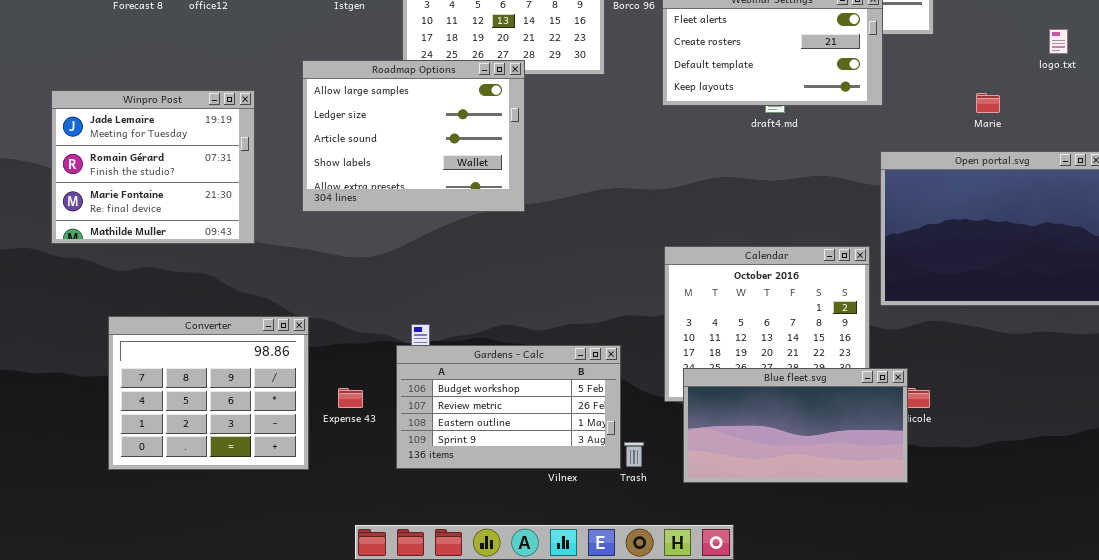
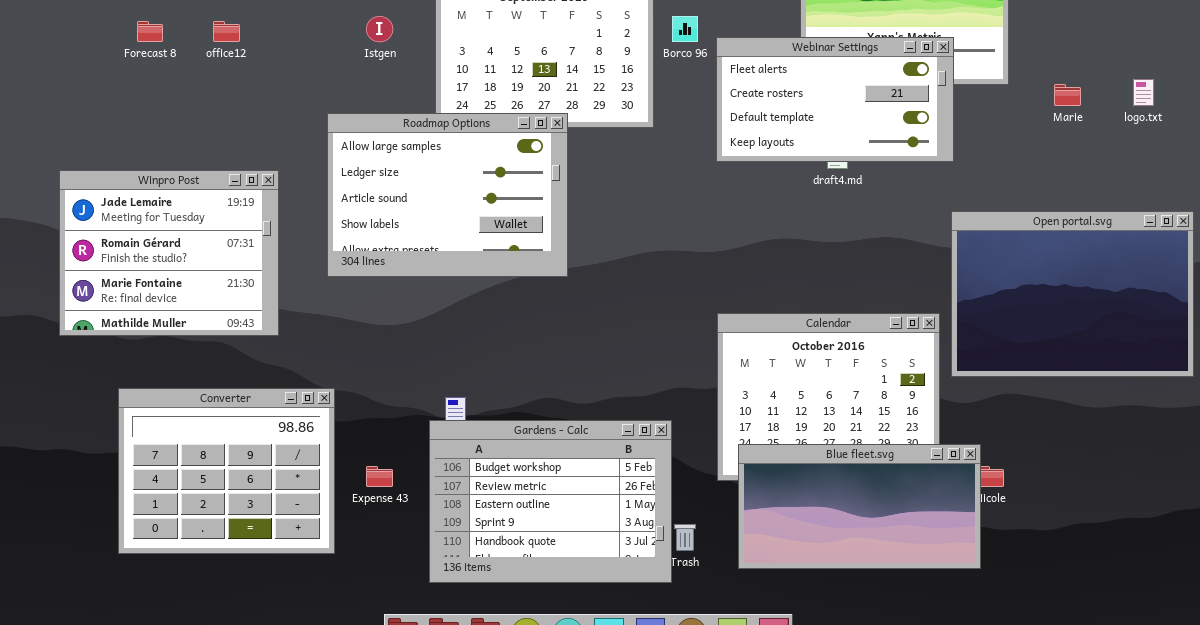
Winpro Post: [51,90,255,244] -> [59,170,279,336], moved
Marie: [976,93,1000,113] -> [1054,84,1081,106], moved
Gardens - Calc: [396,345,621,469] -> [429,420,672,583], resized

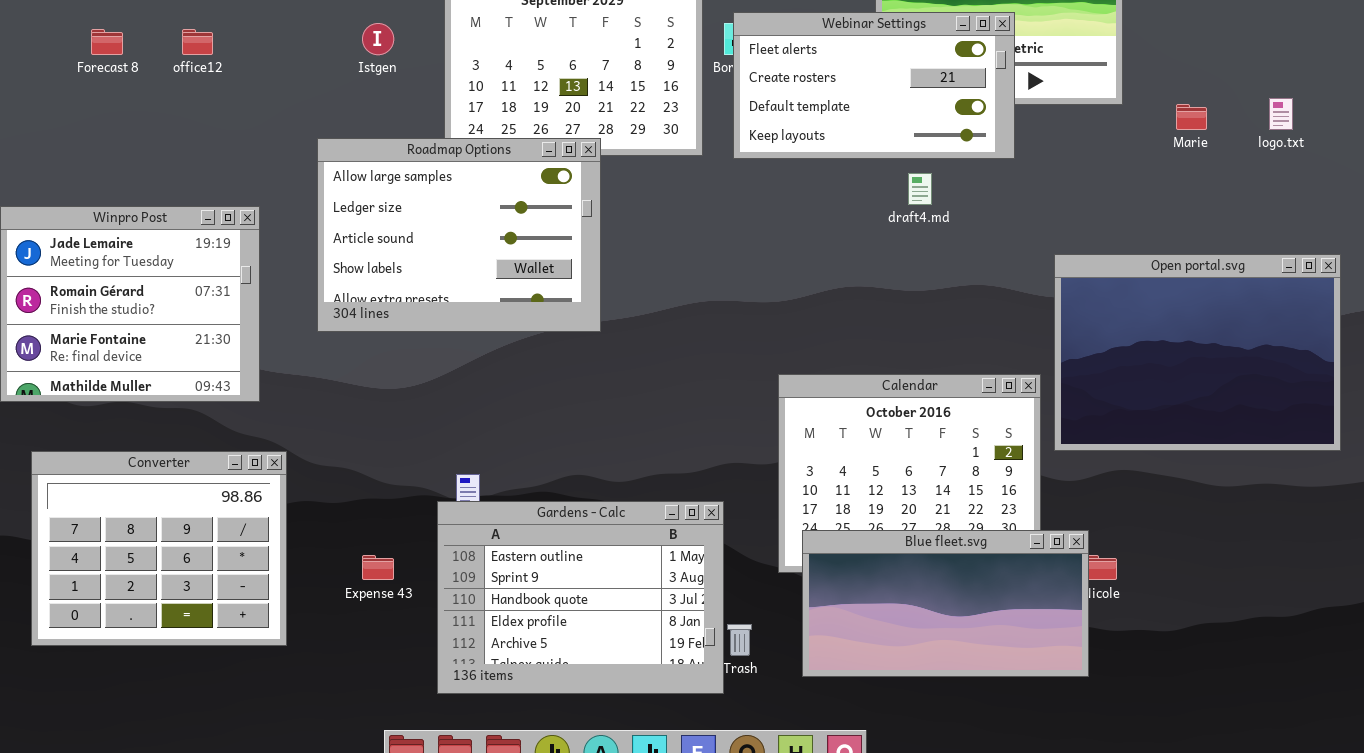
Webinar Settings: [716,37,954,162] -> [733,12,1015,159], moved
Converter: [118,388,335,554] -> [31,451,287,646], moved
Gardens - Calc: [429,420,672,583] -> [437,501,724,694], scrolled down 2 rows

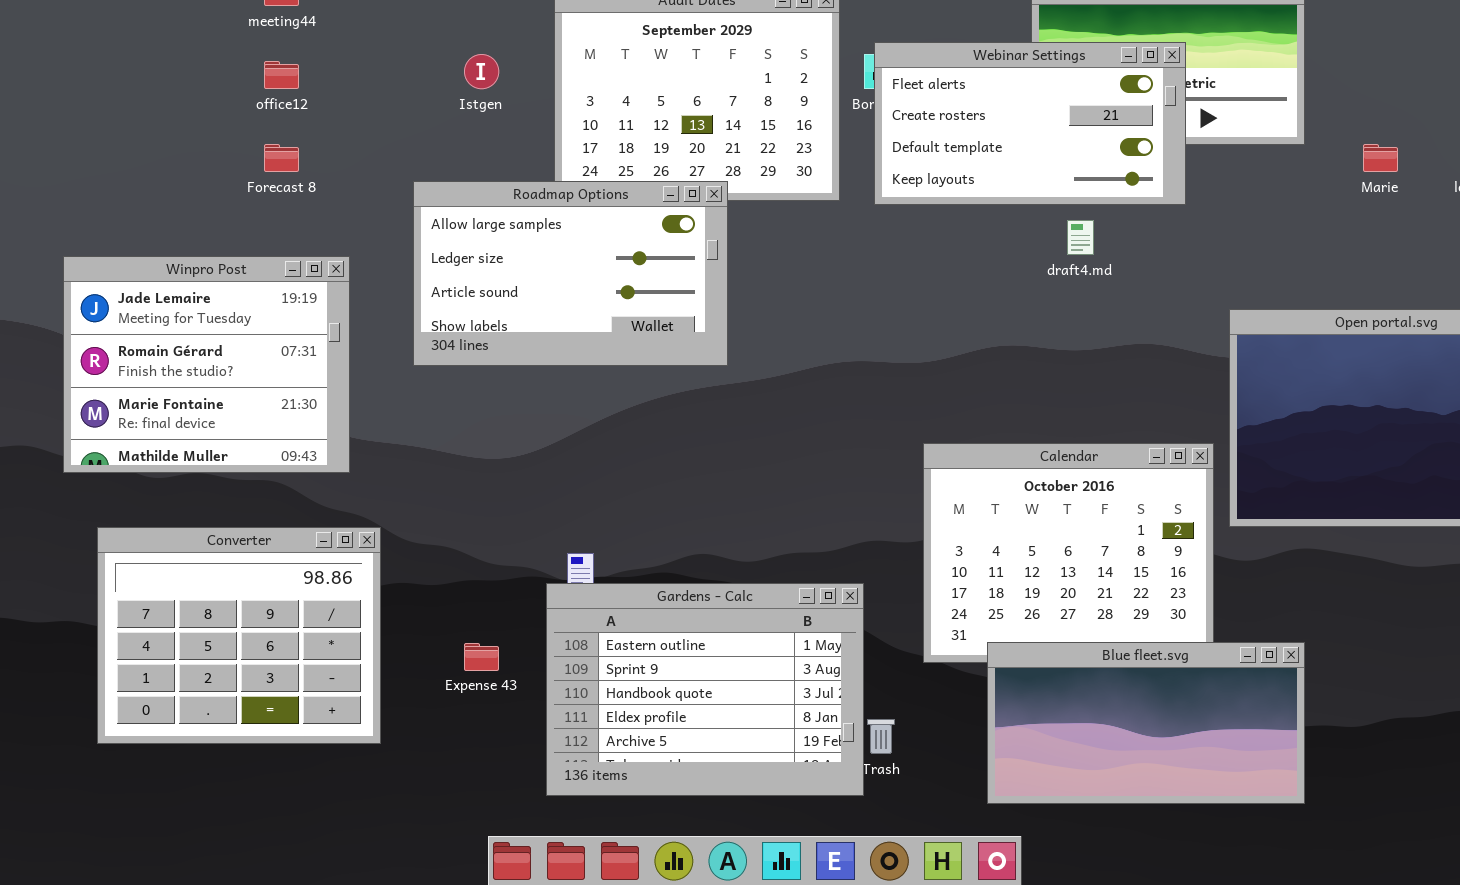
Forecast 8: [91,29,123,55] -> [264,144,299,172], moved
Roadmap Options: [317,138,601,332] -> [413,181,728,366], resized
Blue fleet.svg: [802,530,1089,677] -> [987,642,1305,804], moved

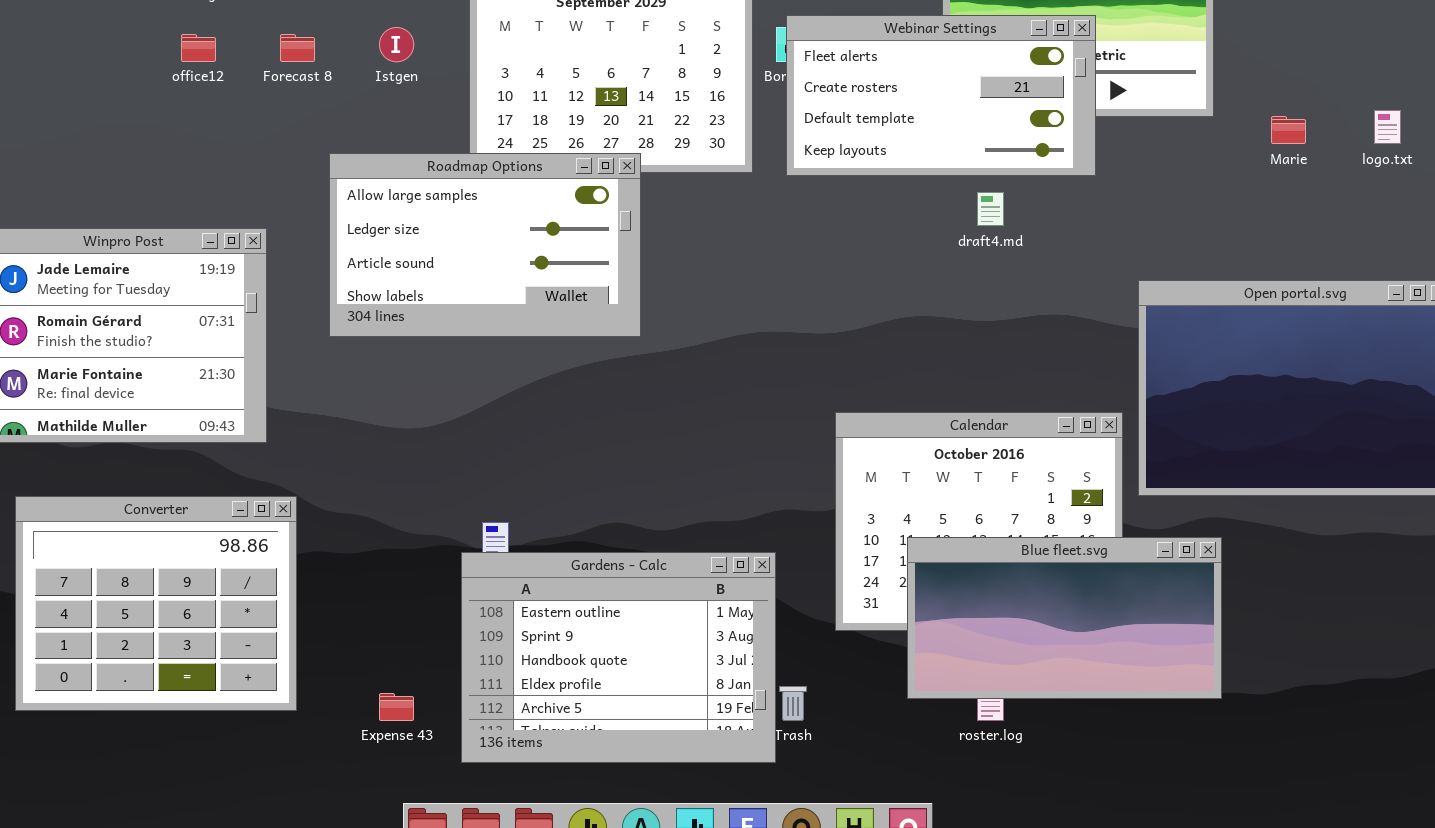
Forecast 8: [264,144,299,172] -> [280,34,315,62], moved
Blue fleet.svg: [987,642,1305,804] -> [907,537,1222,699], moved
Expense 43: [464,643,499,671] -> [379,693,414,721], moved

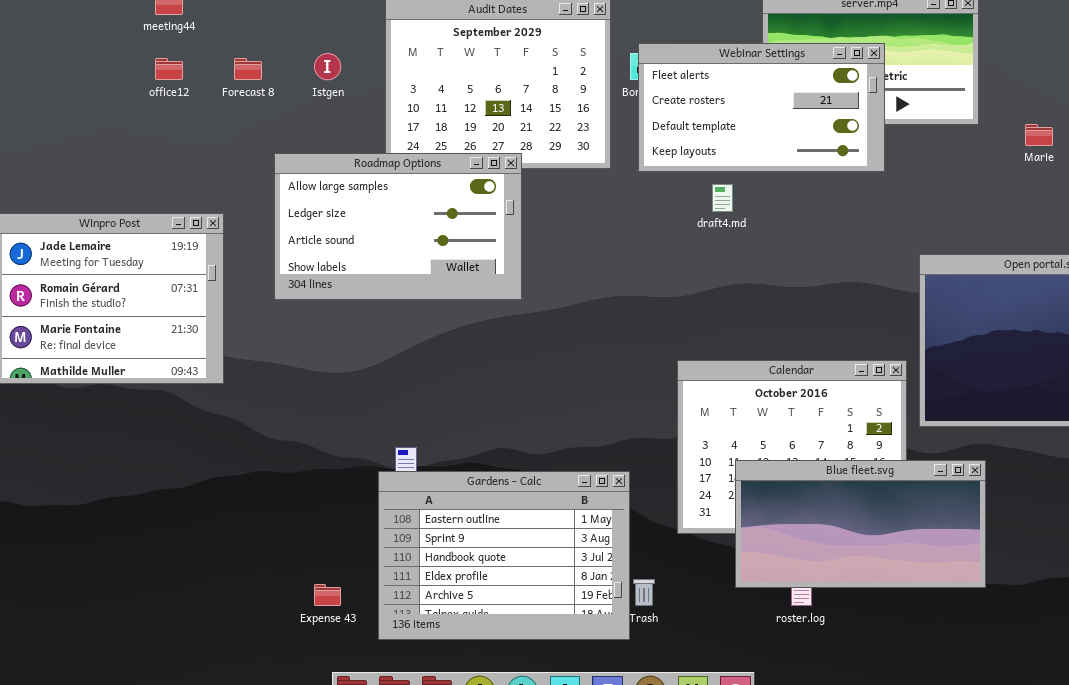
draft4.md: [977,192,1004,226] -> [712,184,733,212], moved
Converter: [15,496,297,711] -> none, closed

